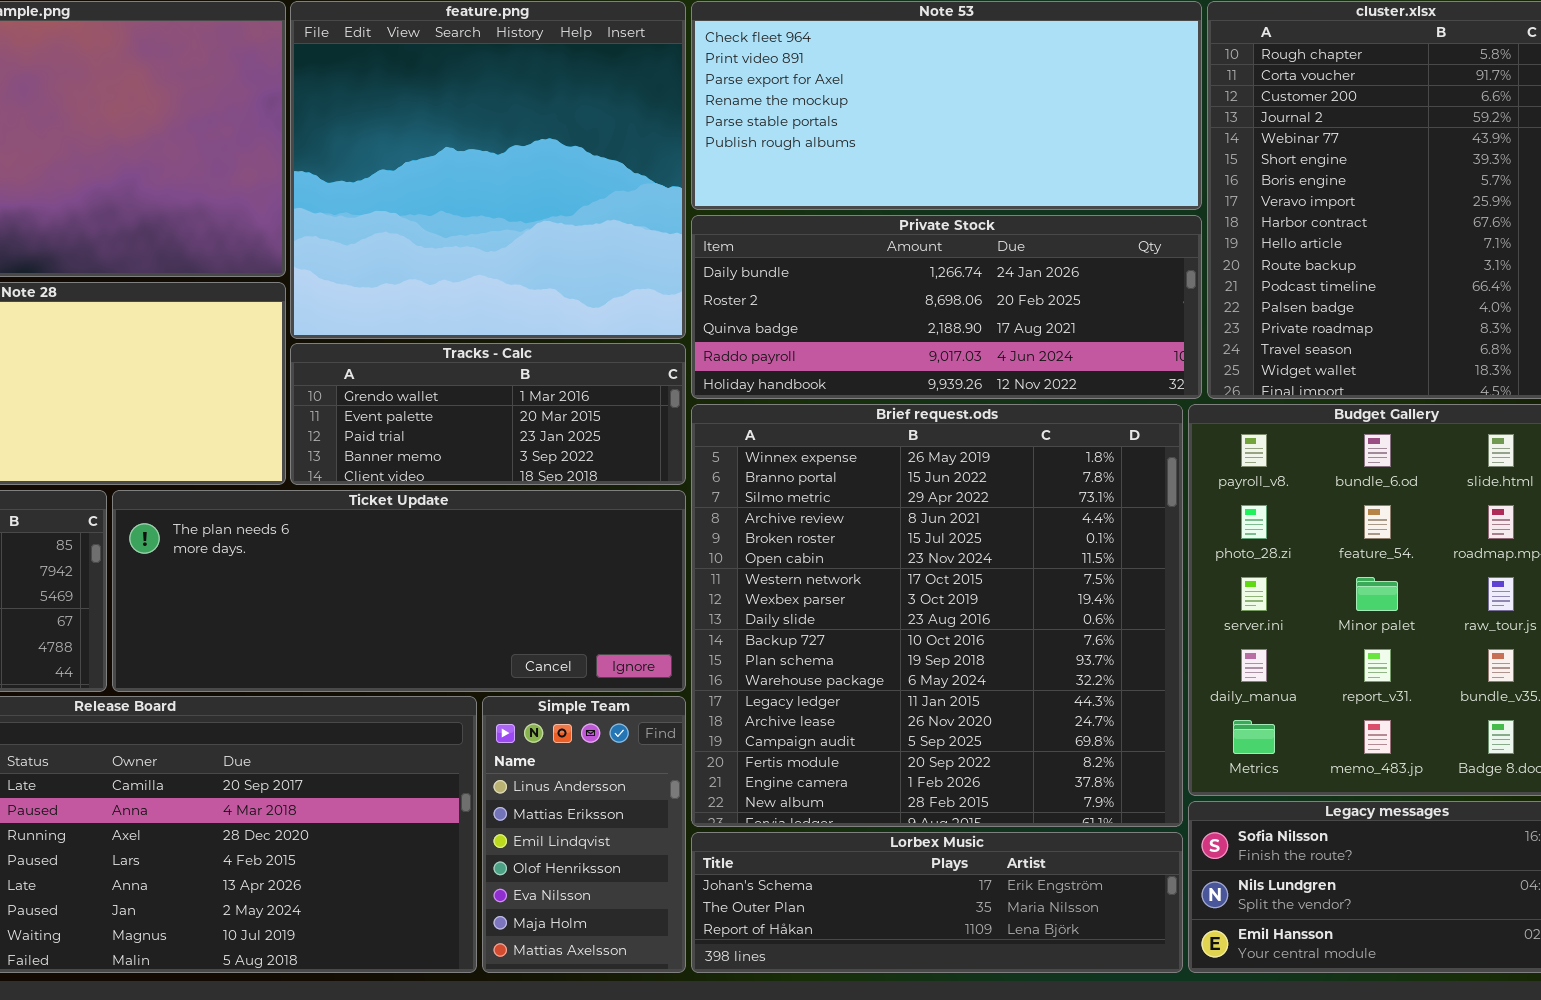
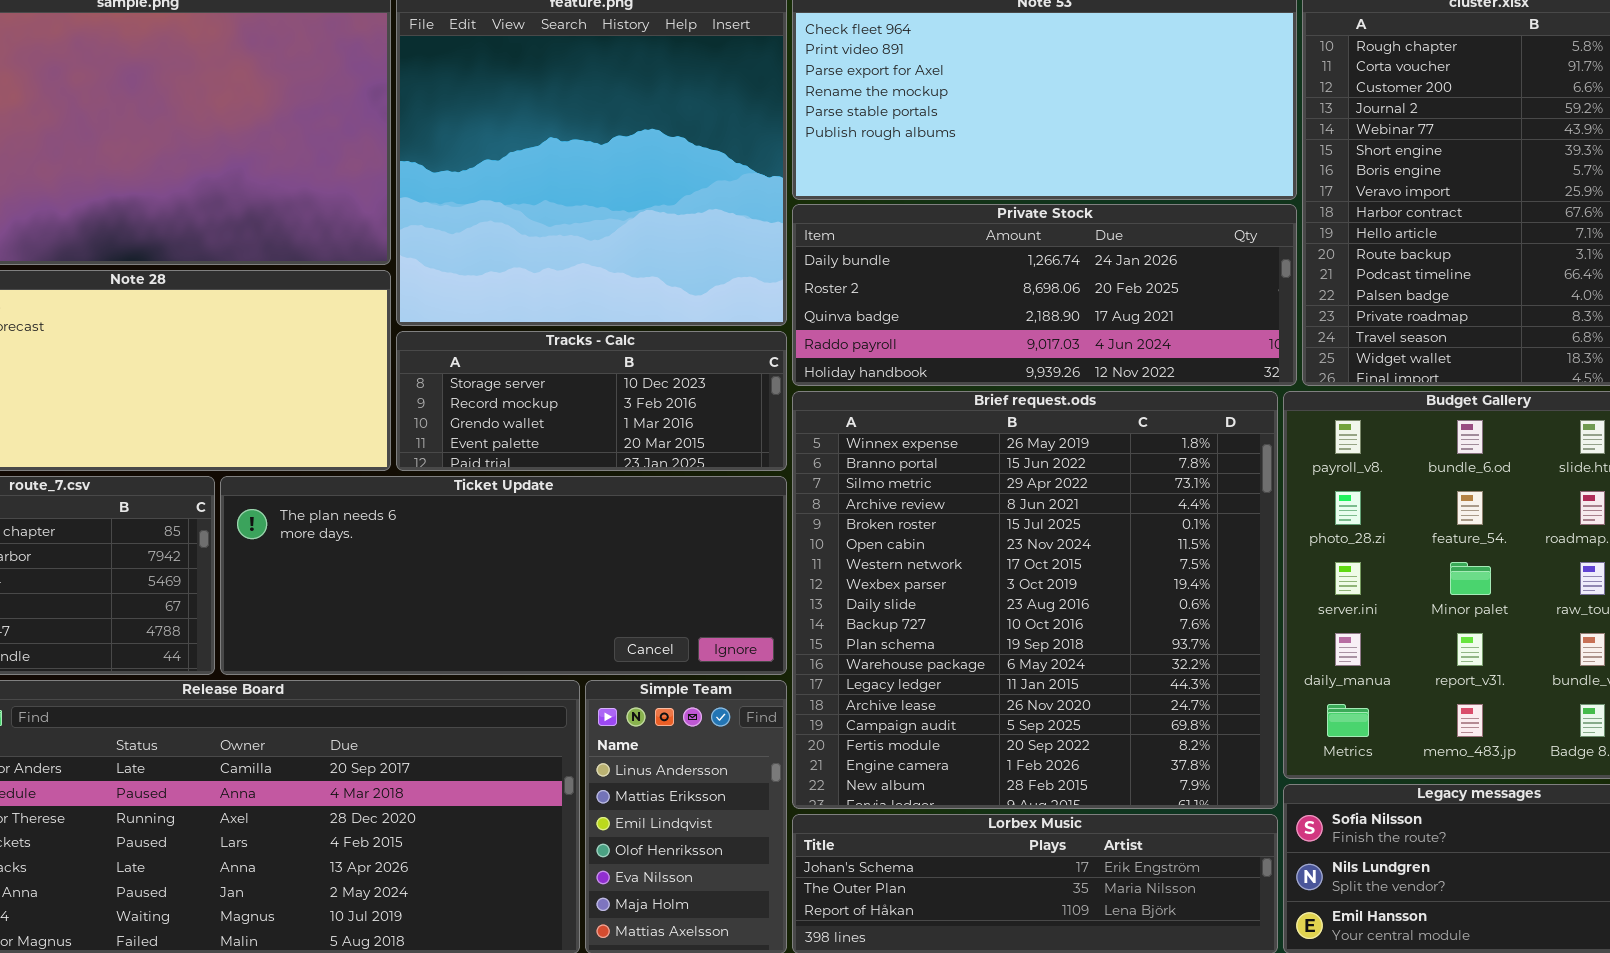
Tracks - Calc: [290,343,686,485] -> [396,331,787,471], scrolled up 2 rows

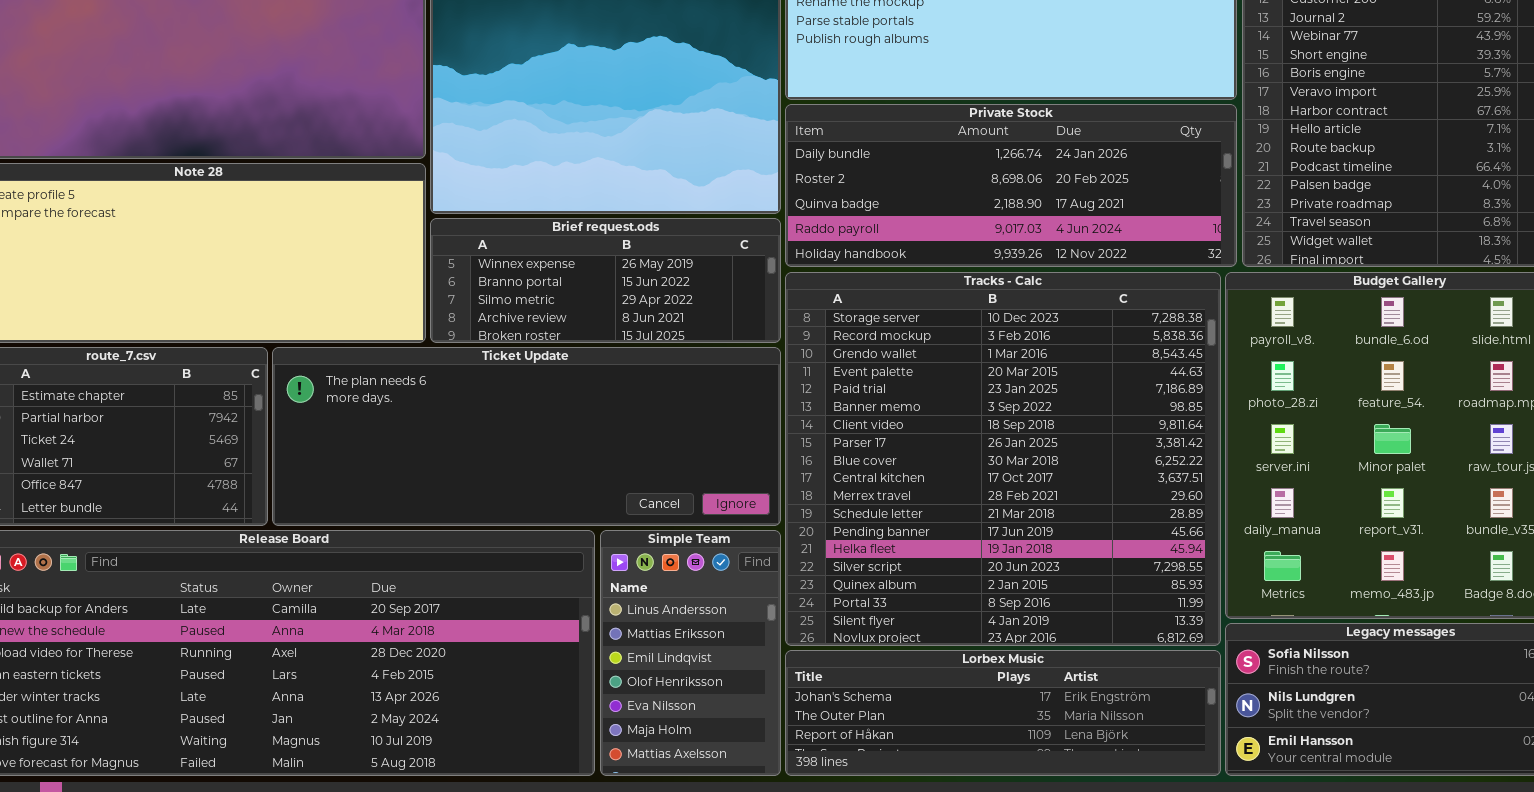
Tracks - Calc: [396,331,787,471] -> [785,272,1221,646], moved, resized
Brief request.ods: [792,391,1278,809] -> [430,218,781,343], moved, resized

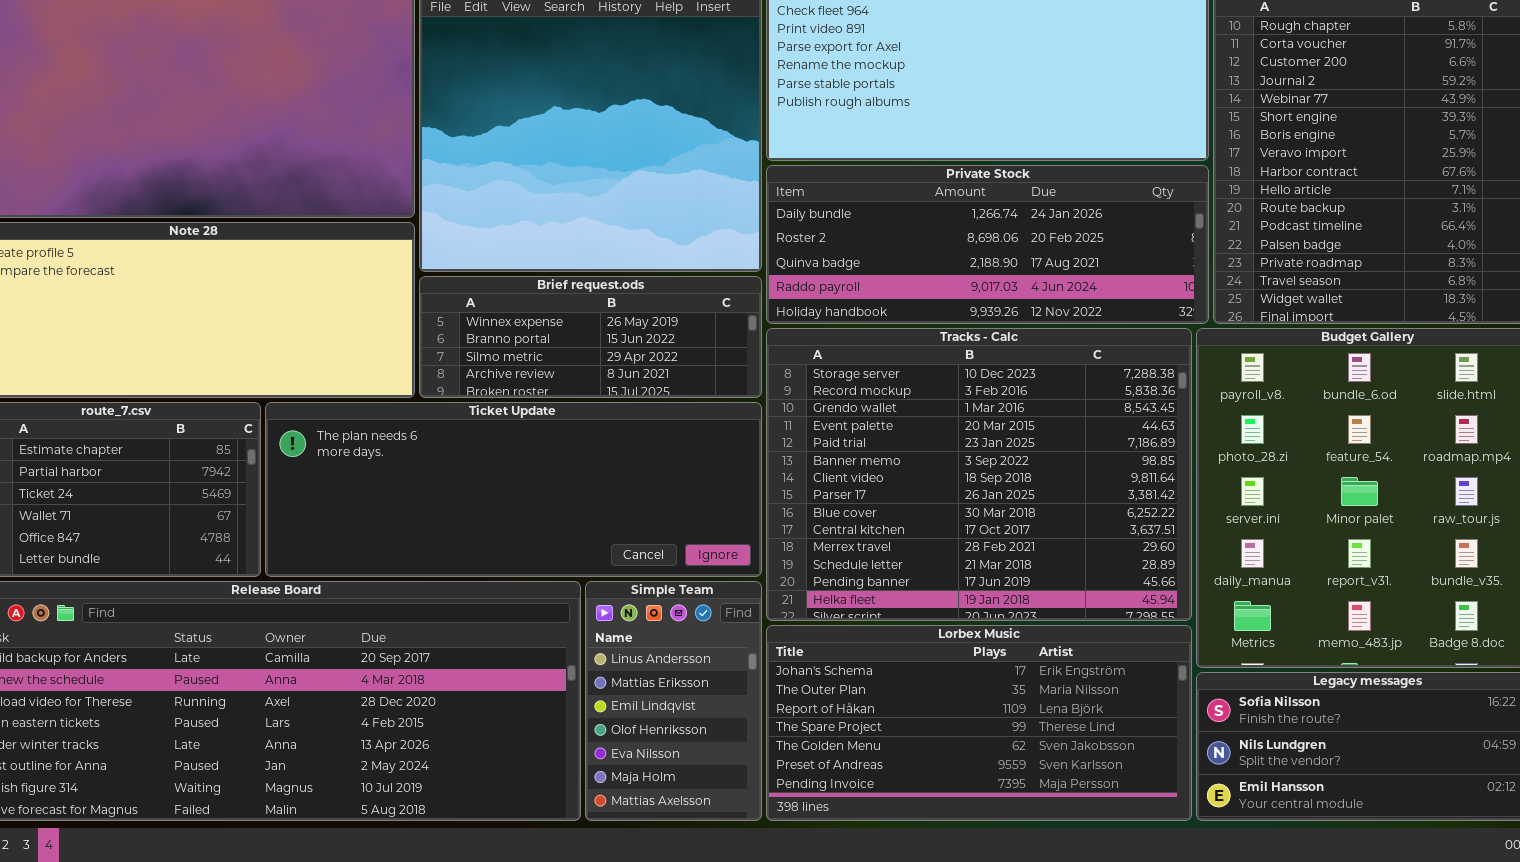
Tracks - Calc: [785,272,1221,646] -> [766,328,1192,621], resized
Lorbex Music: [785,650,1221,776] -> [766,625,1192,821], resized

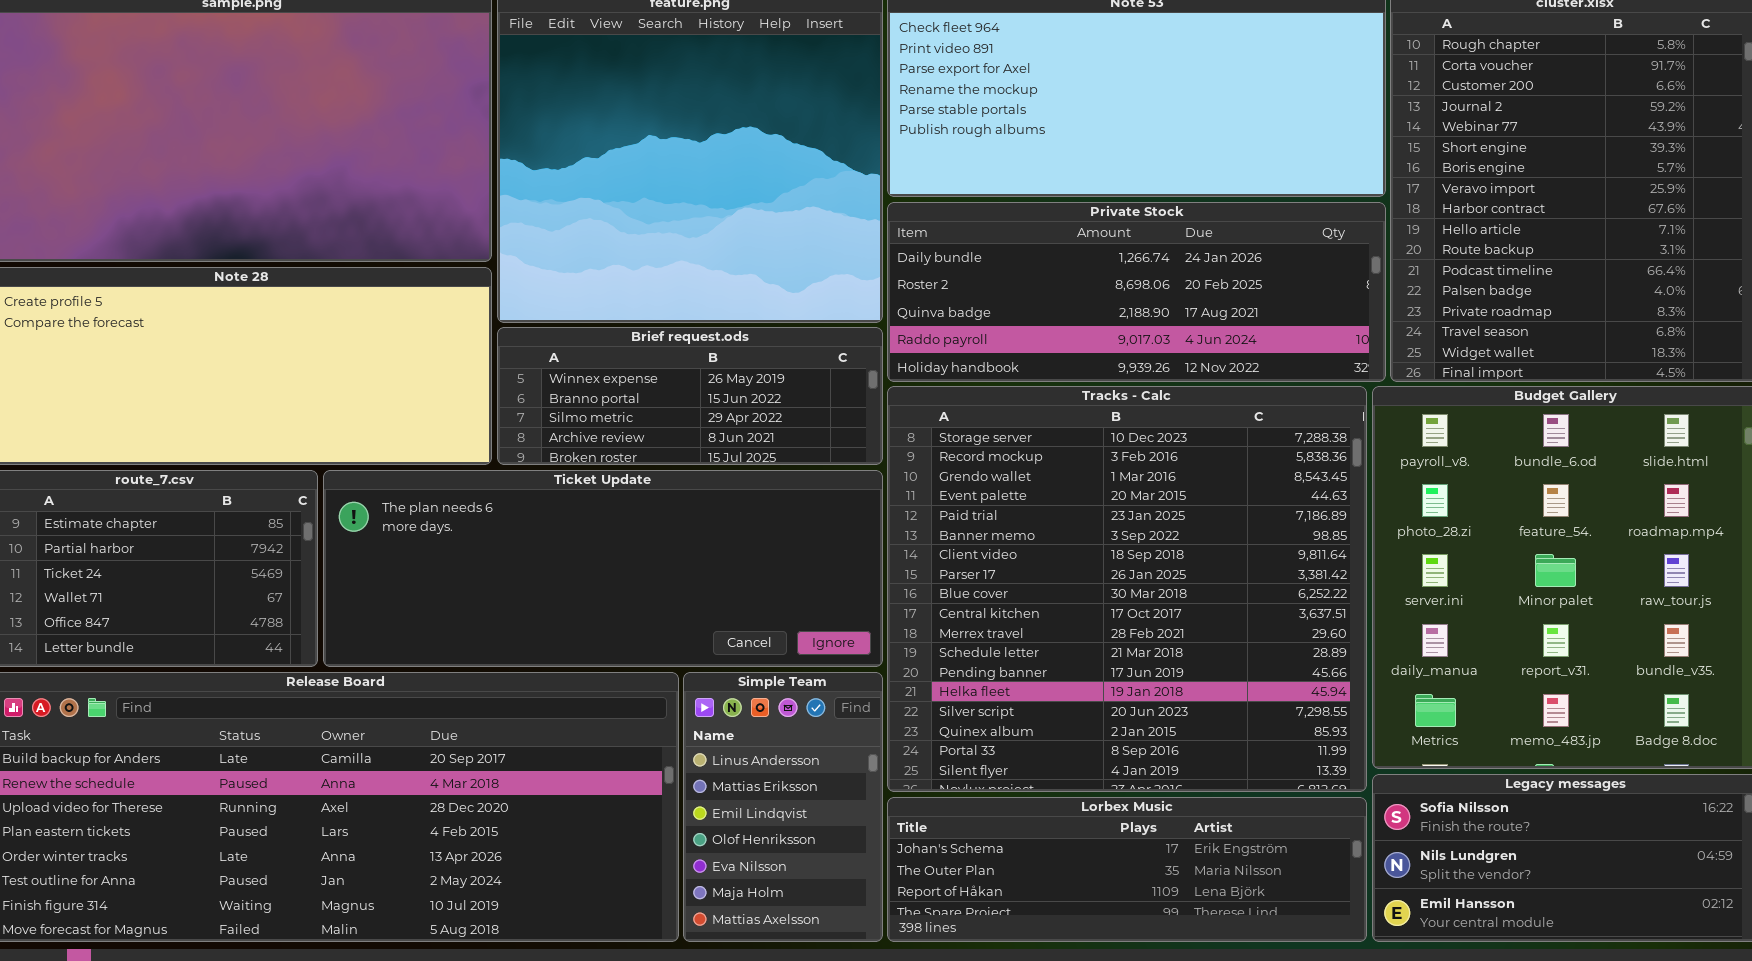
Tracks - Calc: [766,328,1192,621] -> [887,386,1367,792], resized
Lorbex Music: [766,625,1192,821] -> [887,797,1367,942], resized

